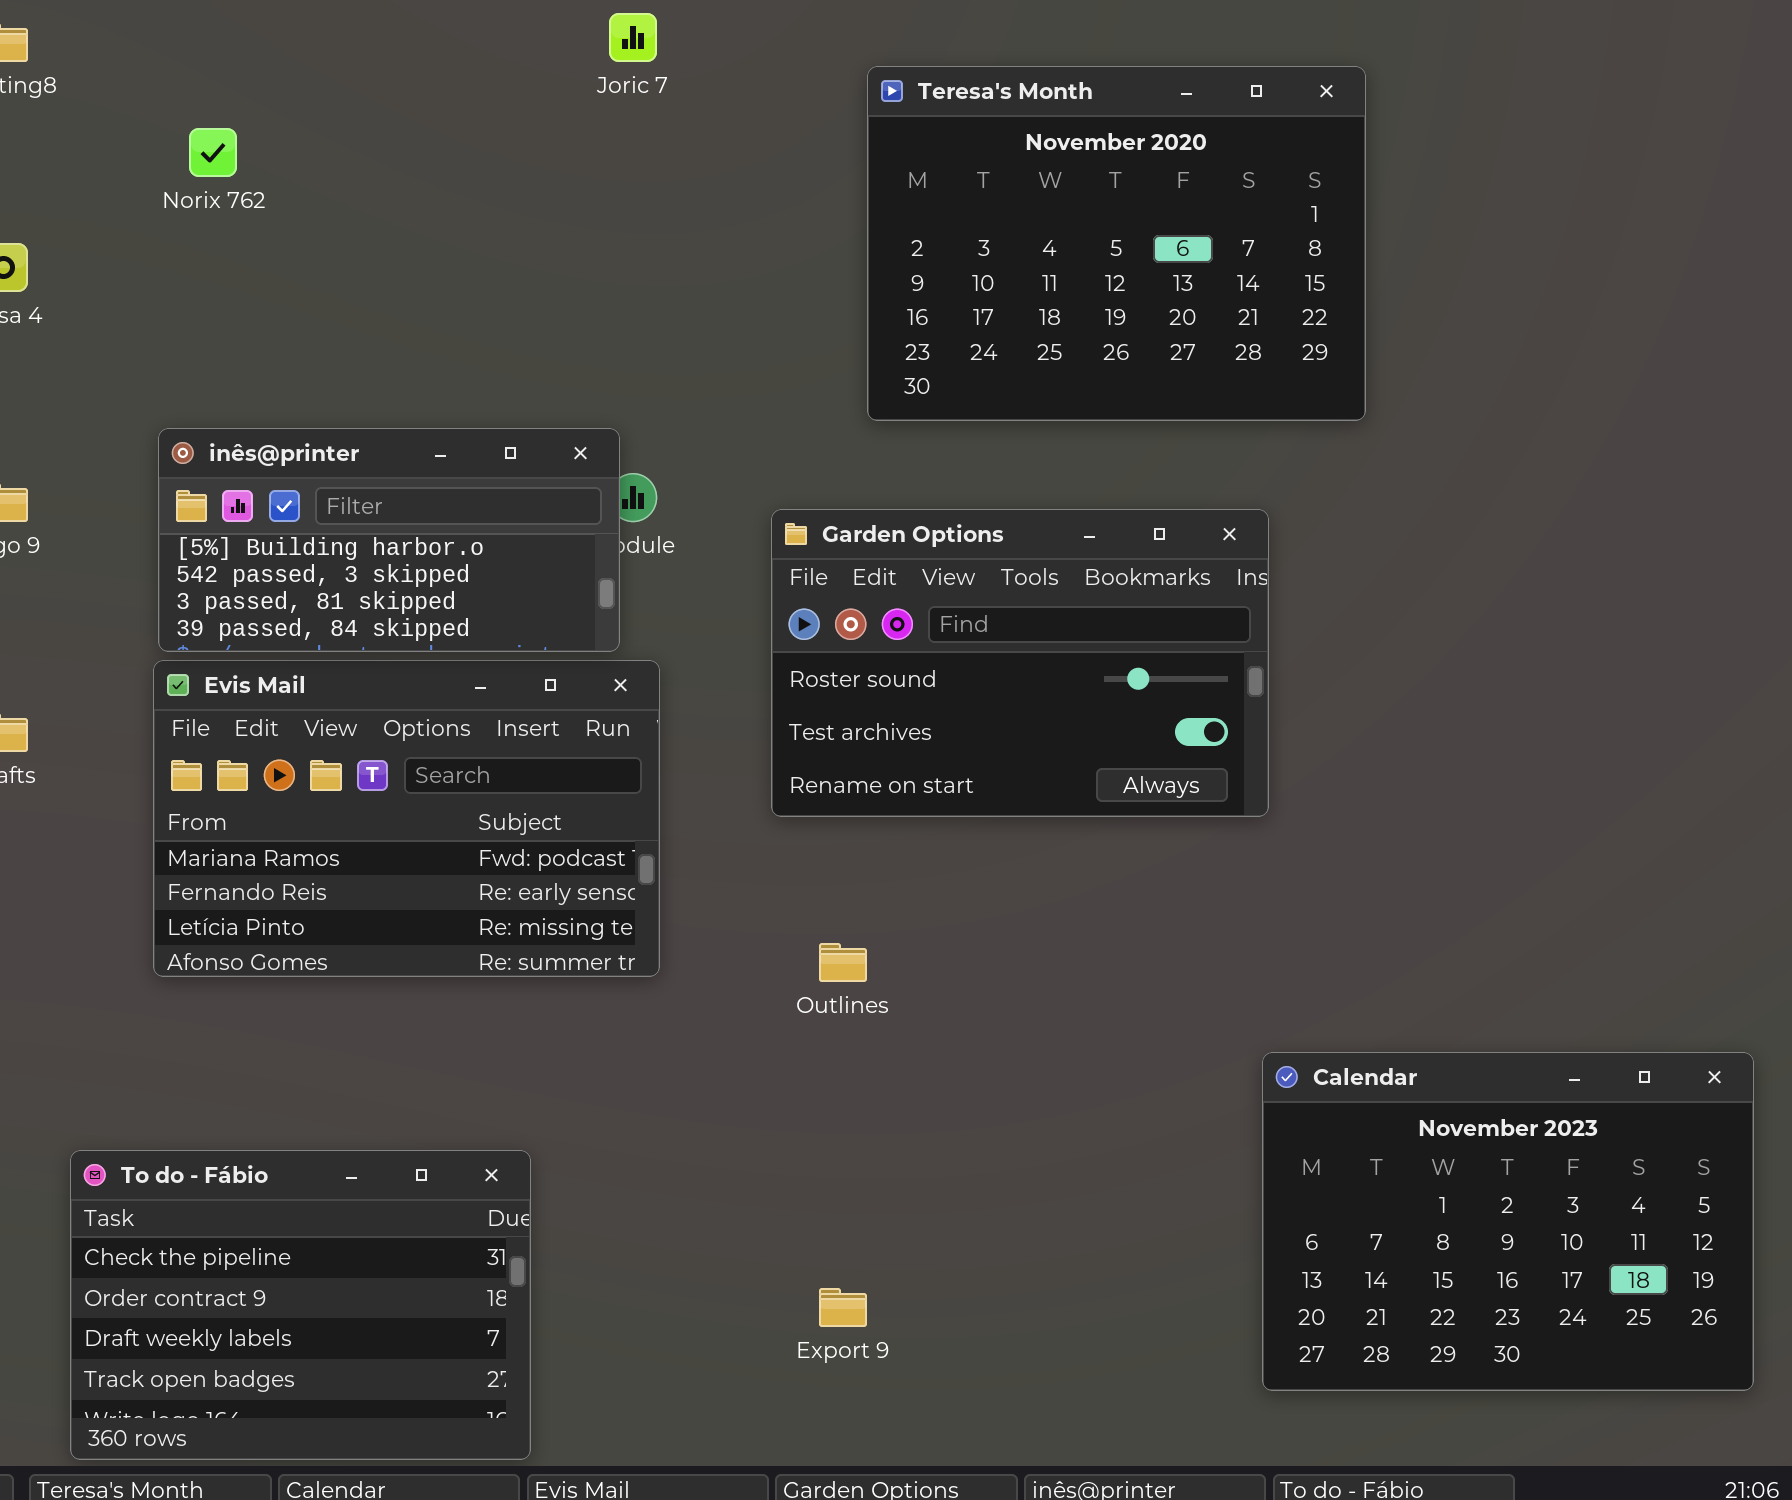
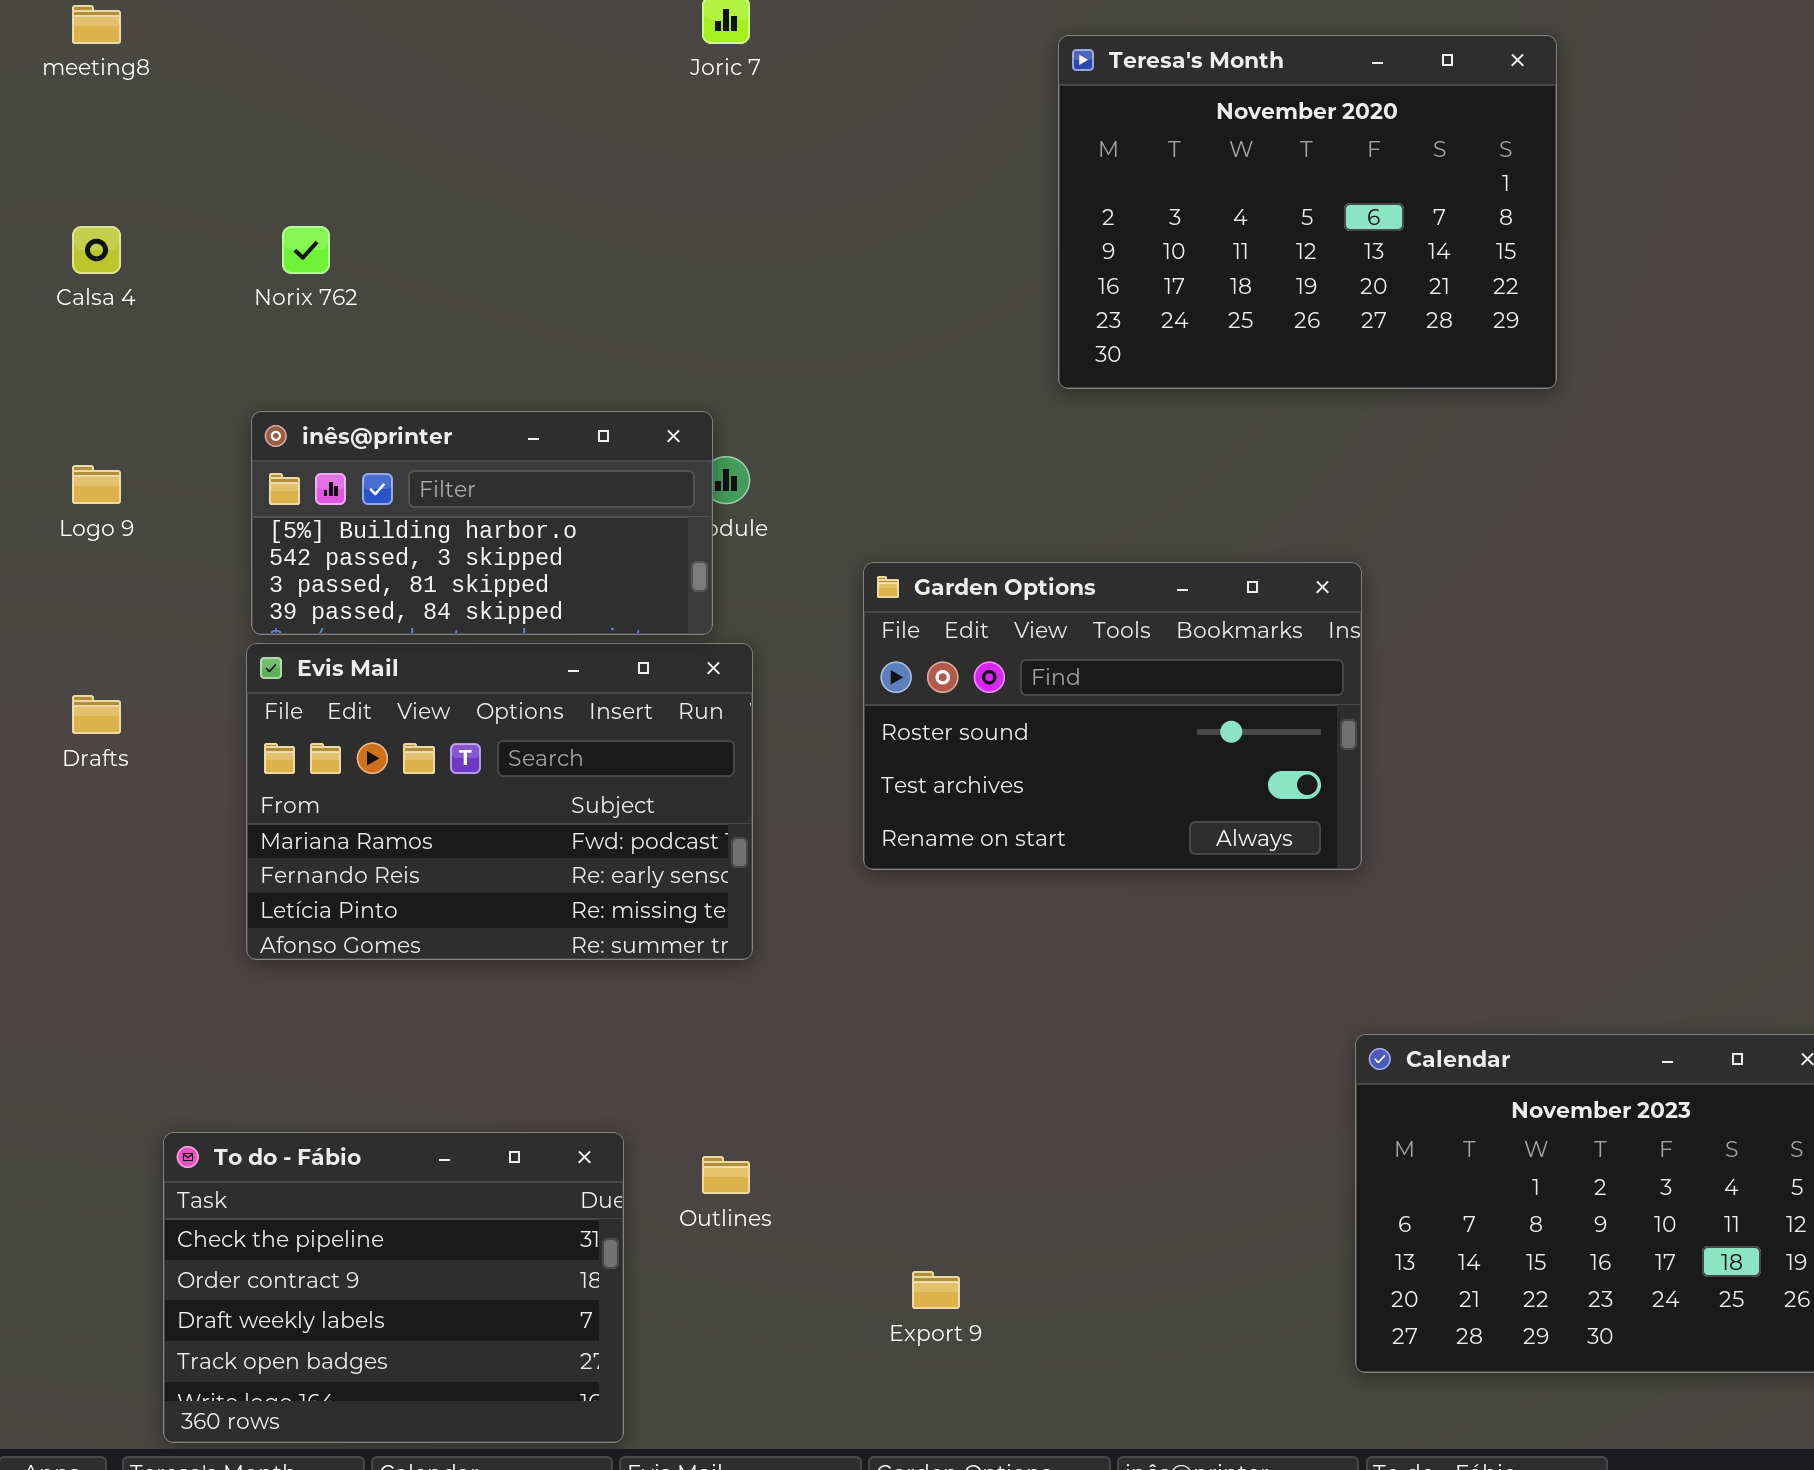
Teresa's Month: [867,66,1366,421] -> [1058,35,1557,389], moved
Norix 762: [189,128,237,177] -> [282,226,330,274], moved
Garden Options: [771,509,1269,817] -> [863,562,1362,870], moved
Outlines: [819,943,867,982] -> [702,1156,750,1194], moved

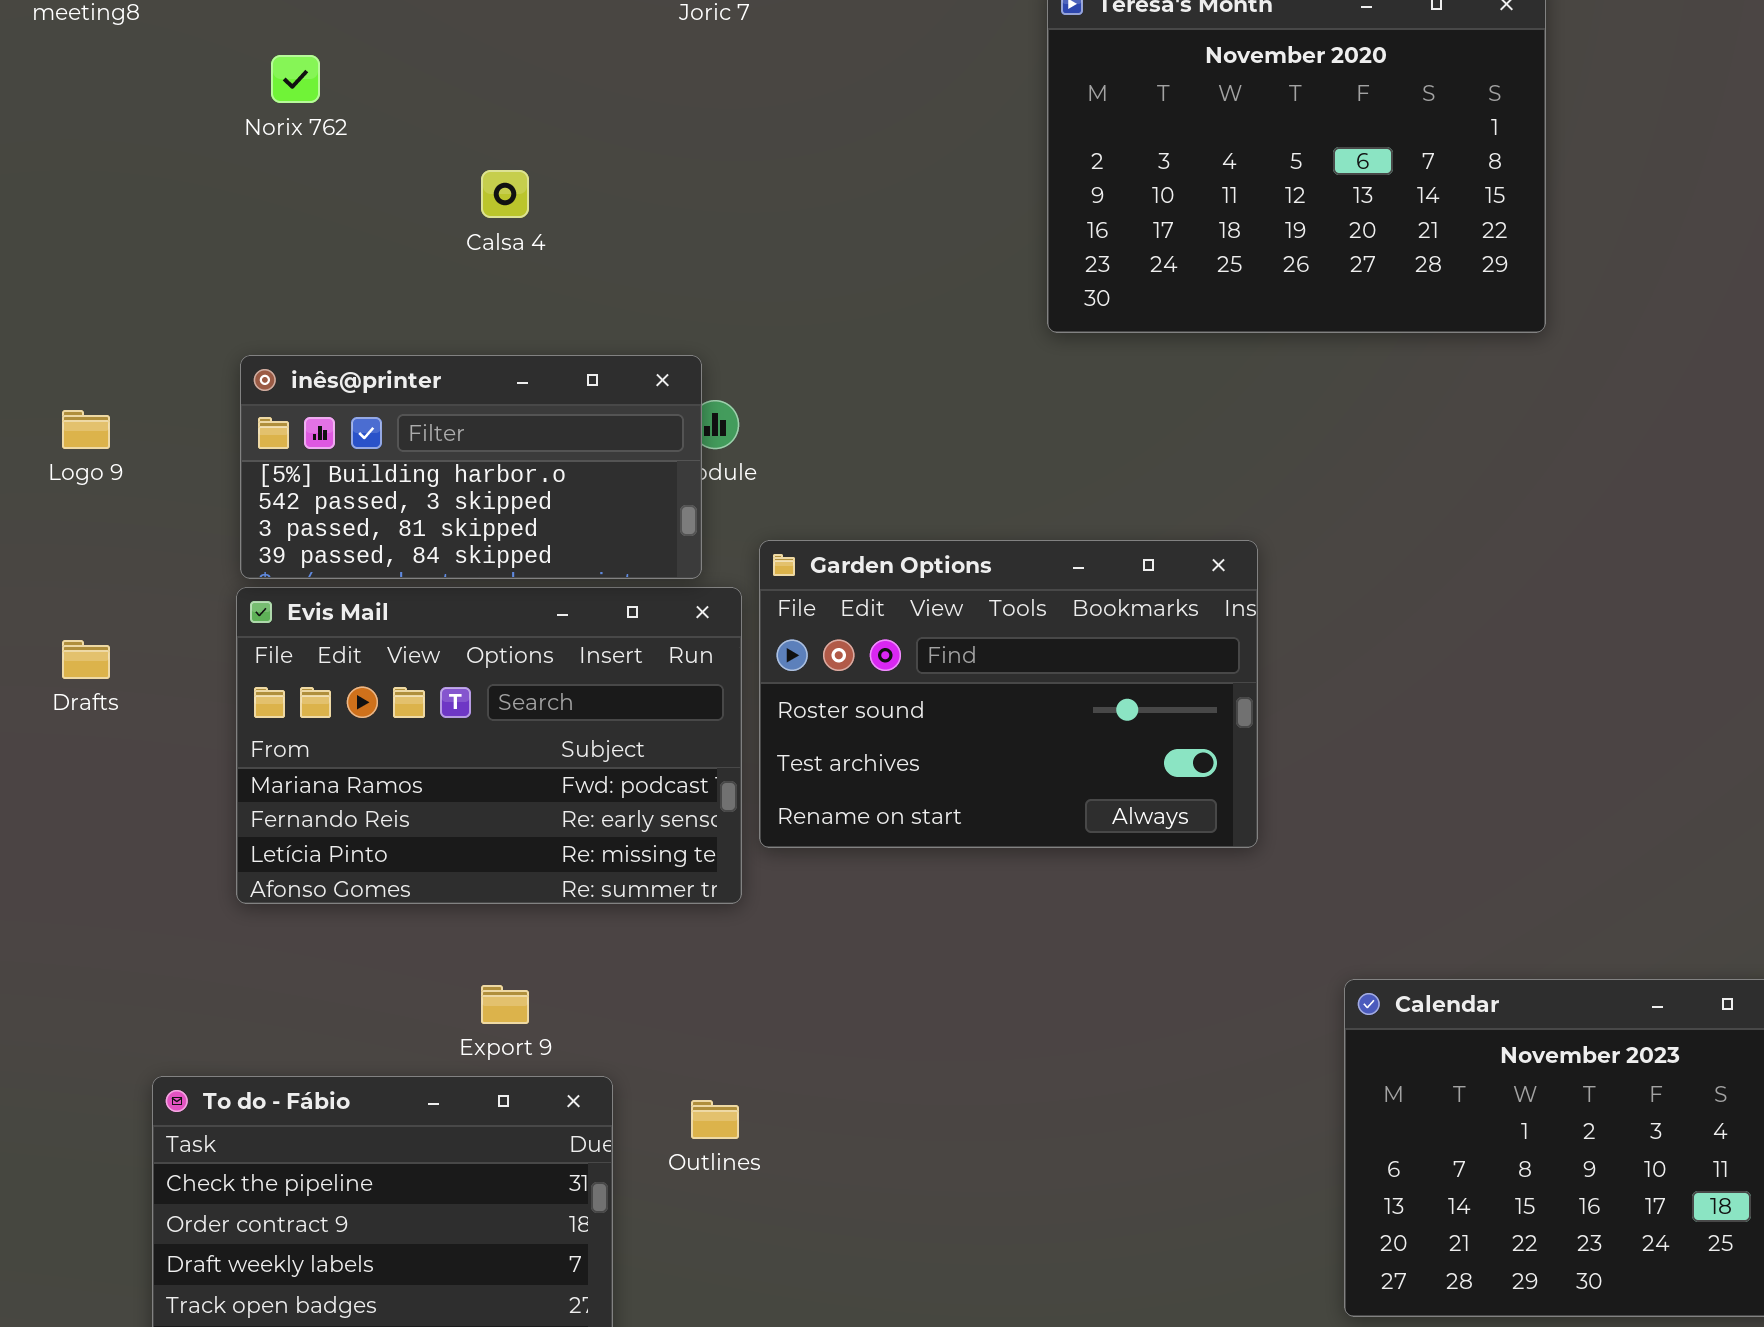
Calsa 4: [72,226,121,274] -> [481,170,529,218], moved
Norix 762: [282,226,330,274] -> [271,55,320,103], moved
Garden Options: [863,562,1362,870] -> [759,540,1258,848], moved
Export 9: [912,1271,960,1309] -> [481,985,529,1024], moved

